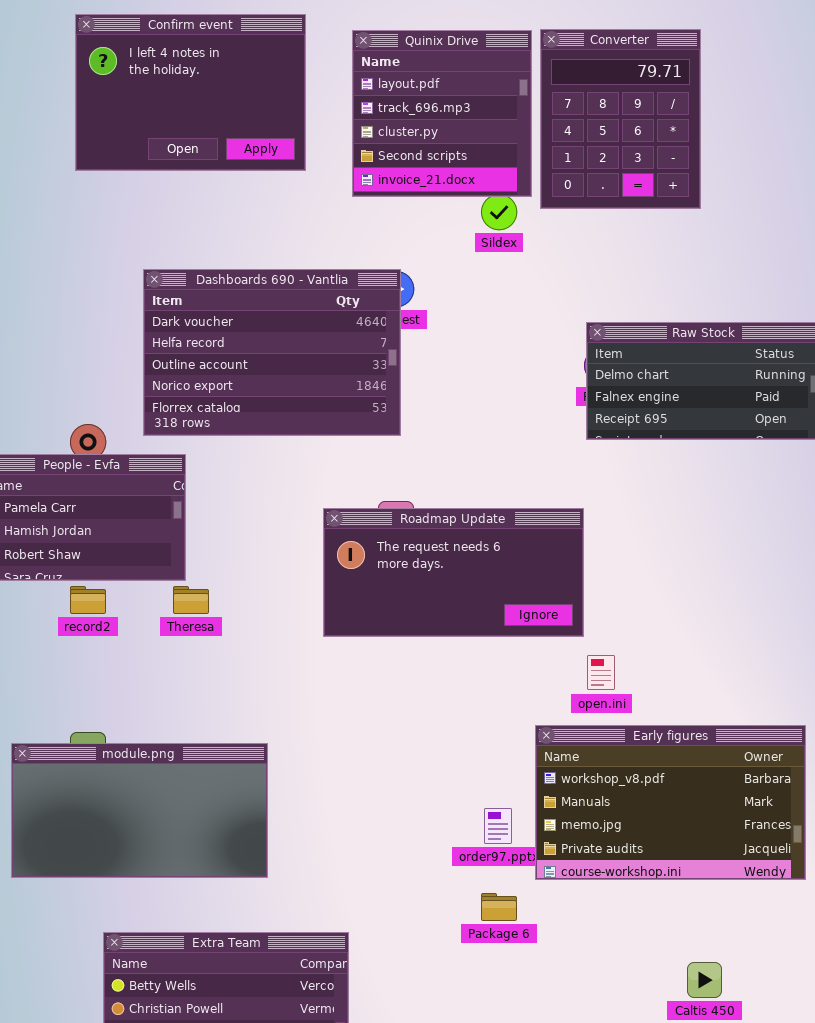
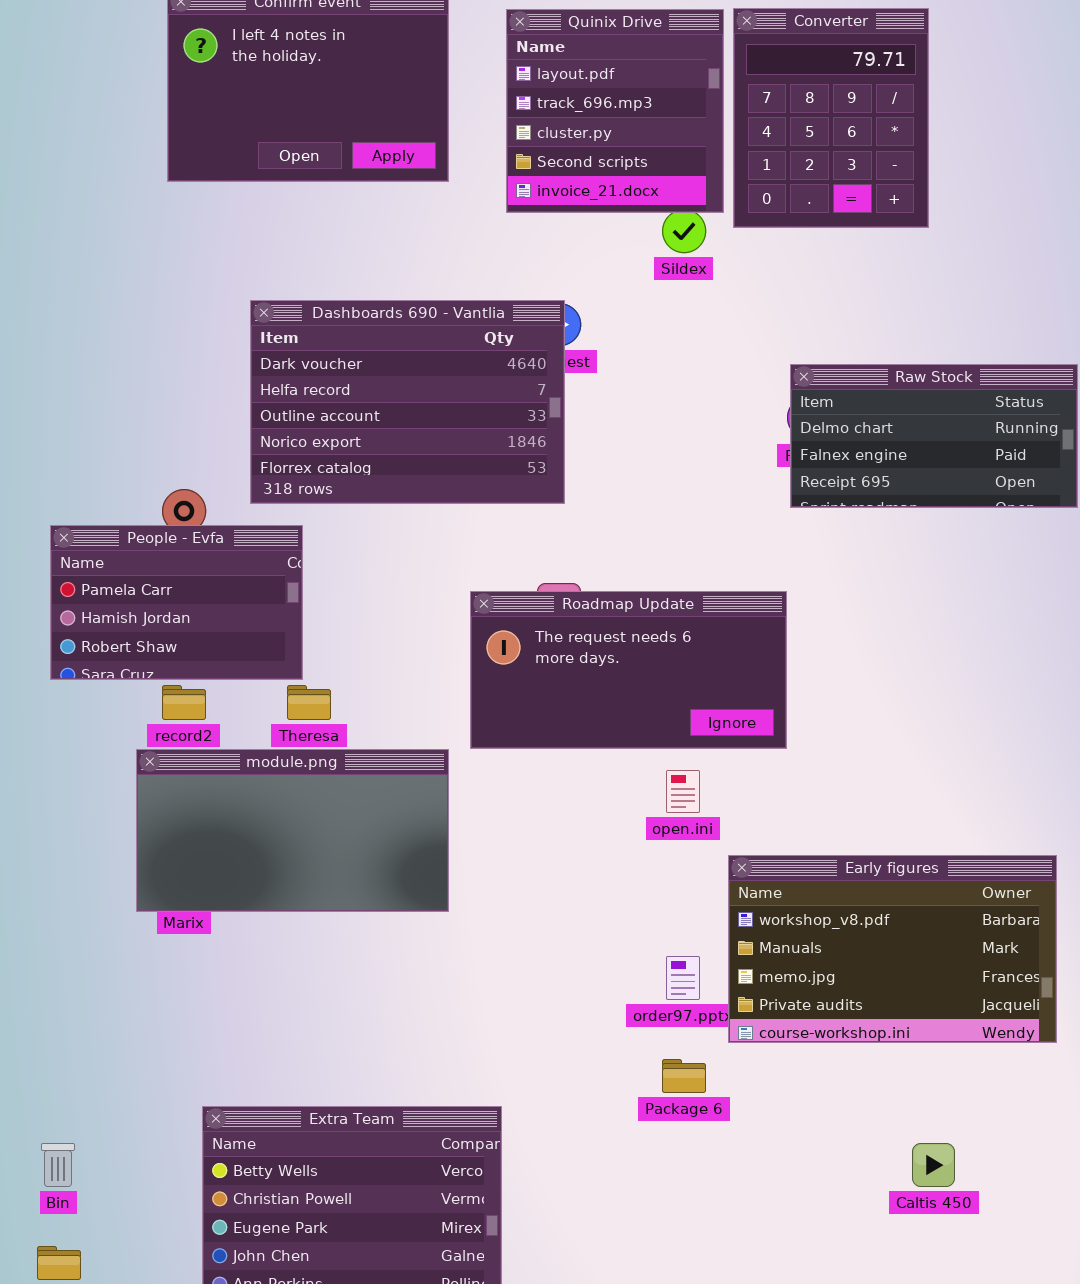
open.ini: [587,655,615,690] -> [666,770,700,813], moved
module.png: [11,743,268,878] -> [136,749,449,912], moved

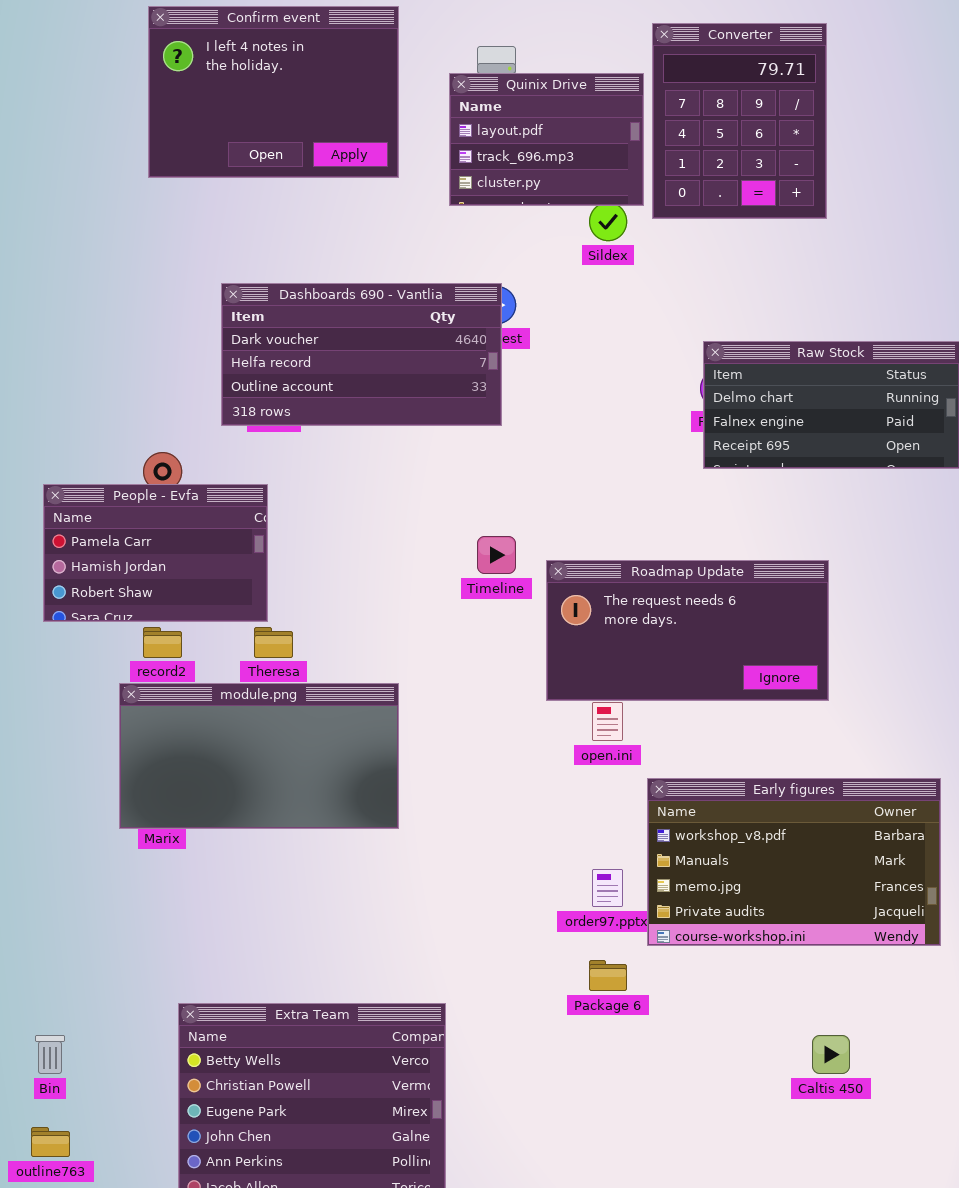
Quinix Drive: [506,9,724,213] -> [449,73,644,206], resized
Dashboards 690 - Vantlia: [250,300,565,504] -> [221,283,502,426], resized
Roadmap Update: [470,591,787,749] -> [546,560,829,701], moved

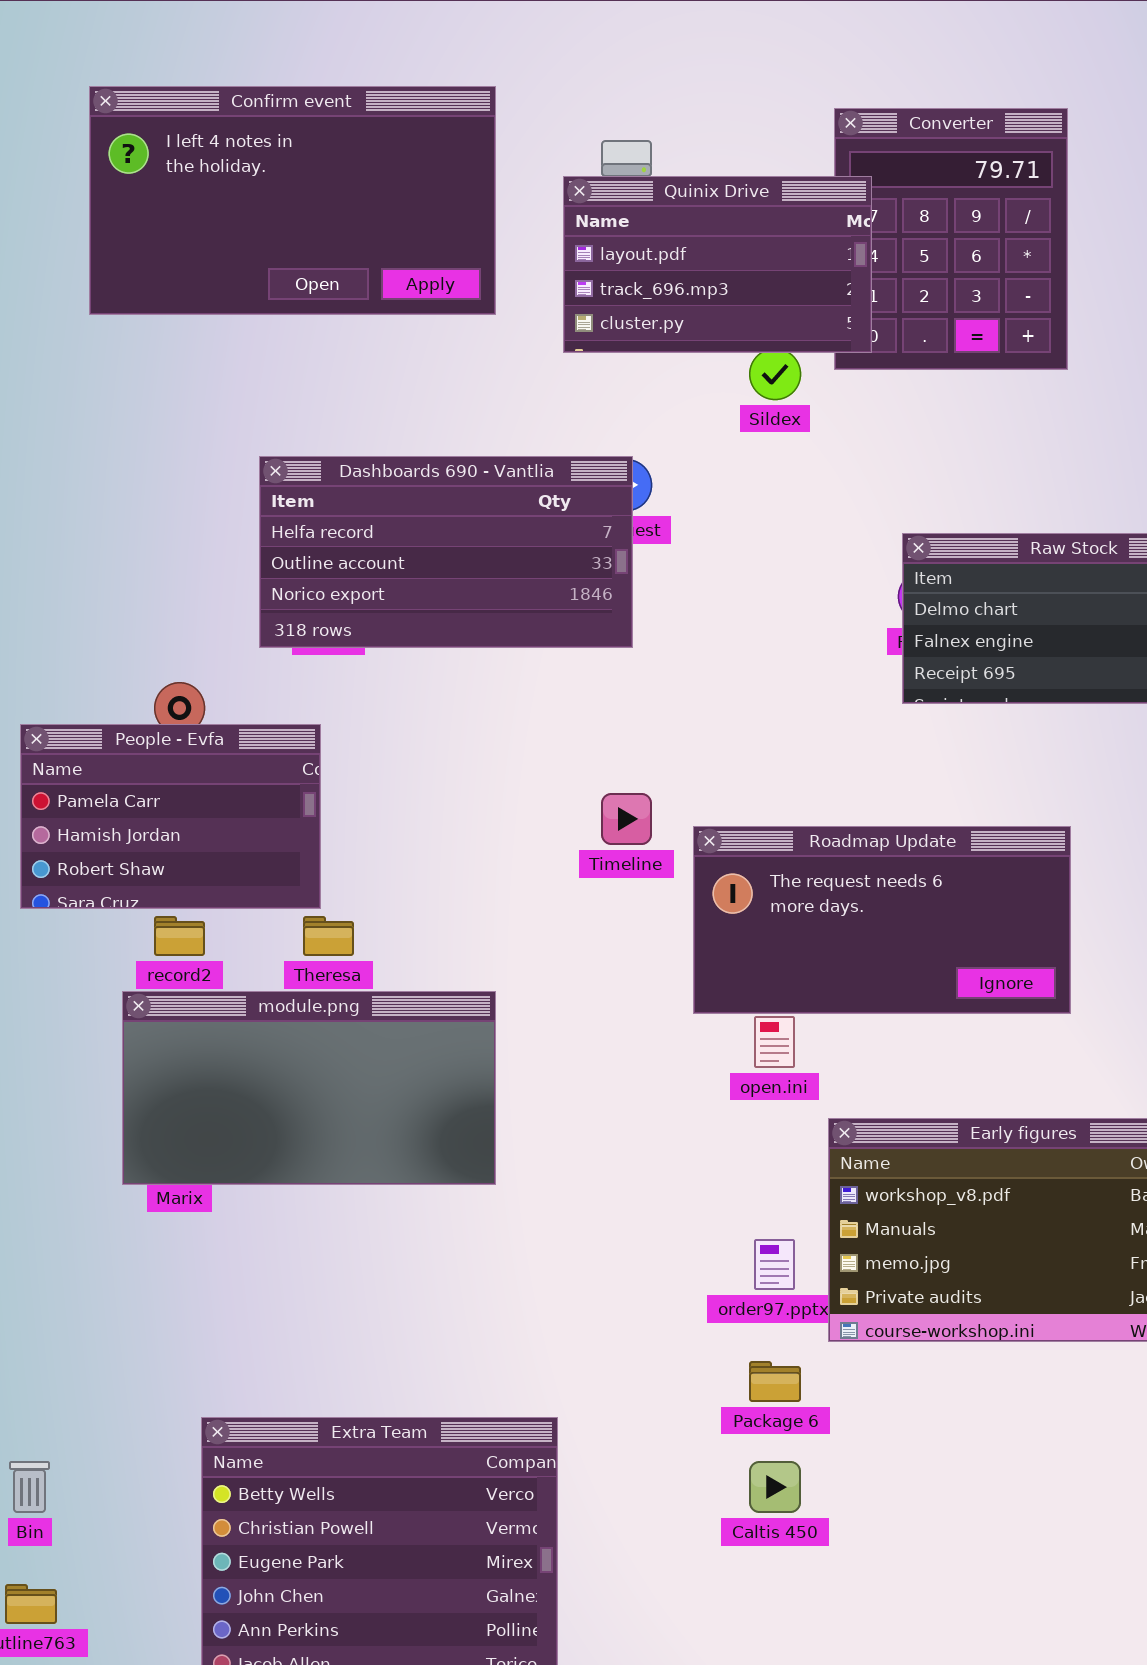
Confirm event: [148,6,399,178] -> [89,86,496,315], resized
Quinix Drive: [449,73,644,206] -> [563,176,872,353], resized
Dashboards 690 - Vantlia: [221,283,502,426] -> [259,456,633,648], scrolled down 1 row
Caltis 450: [812,1035,850,1074] -> [749,1461,801,1513], moved

